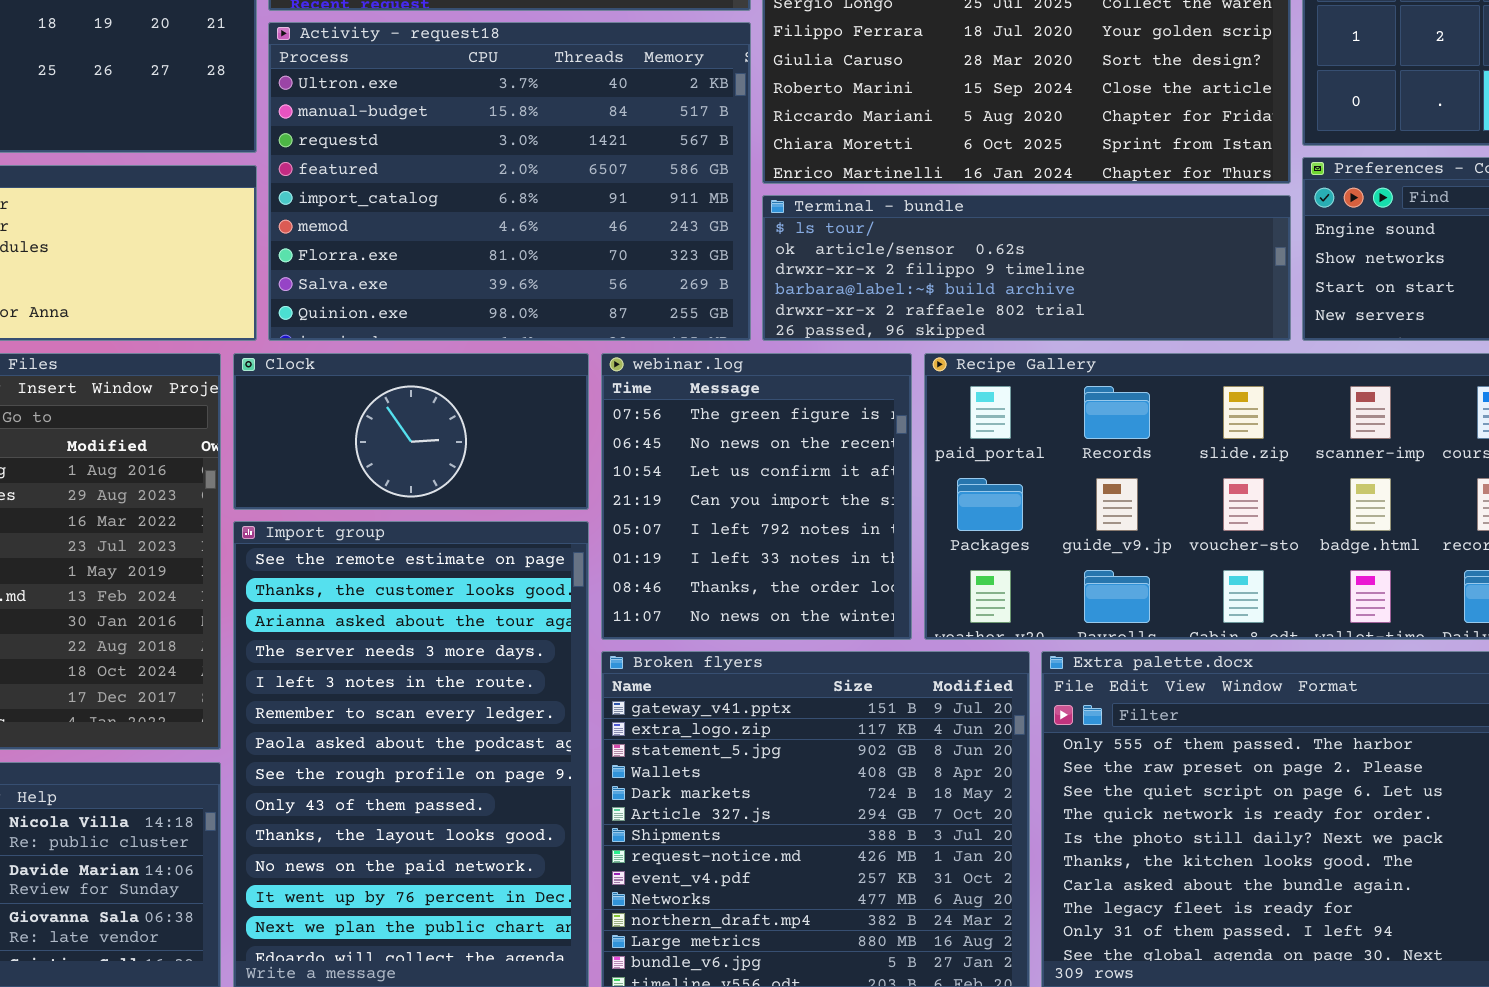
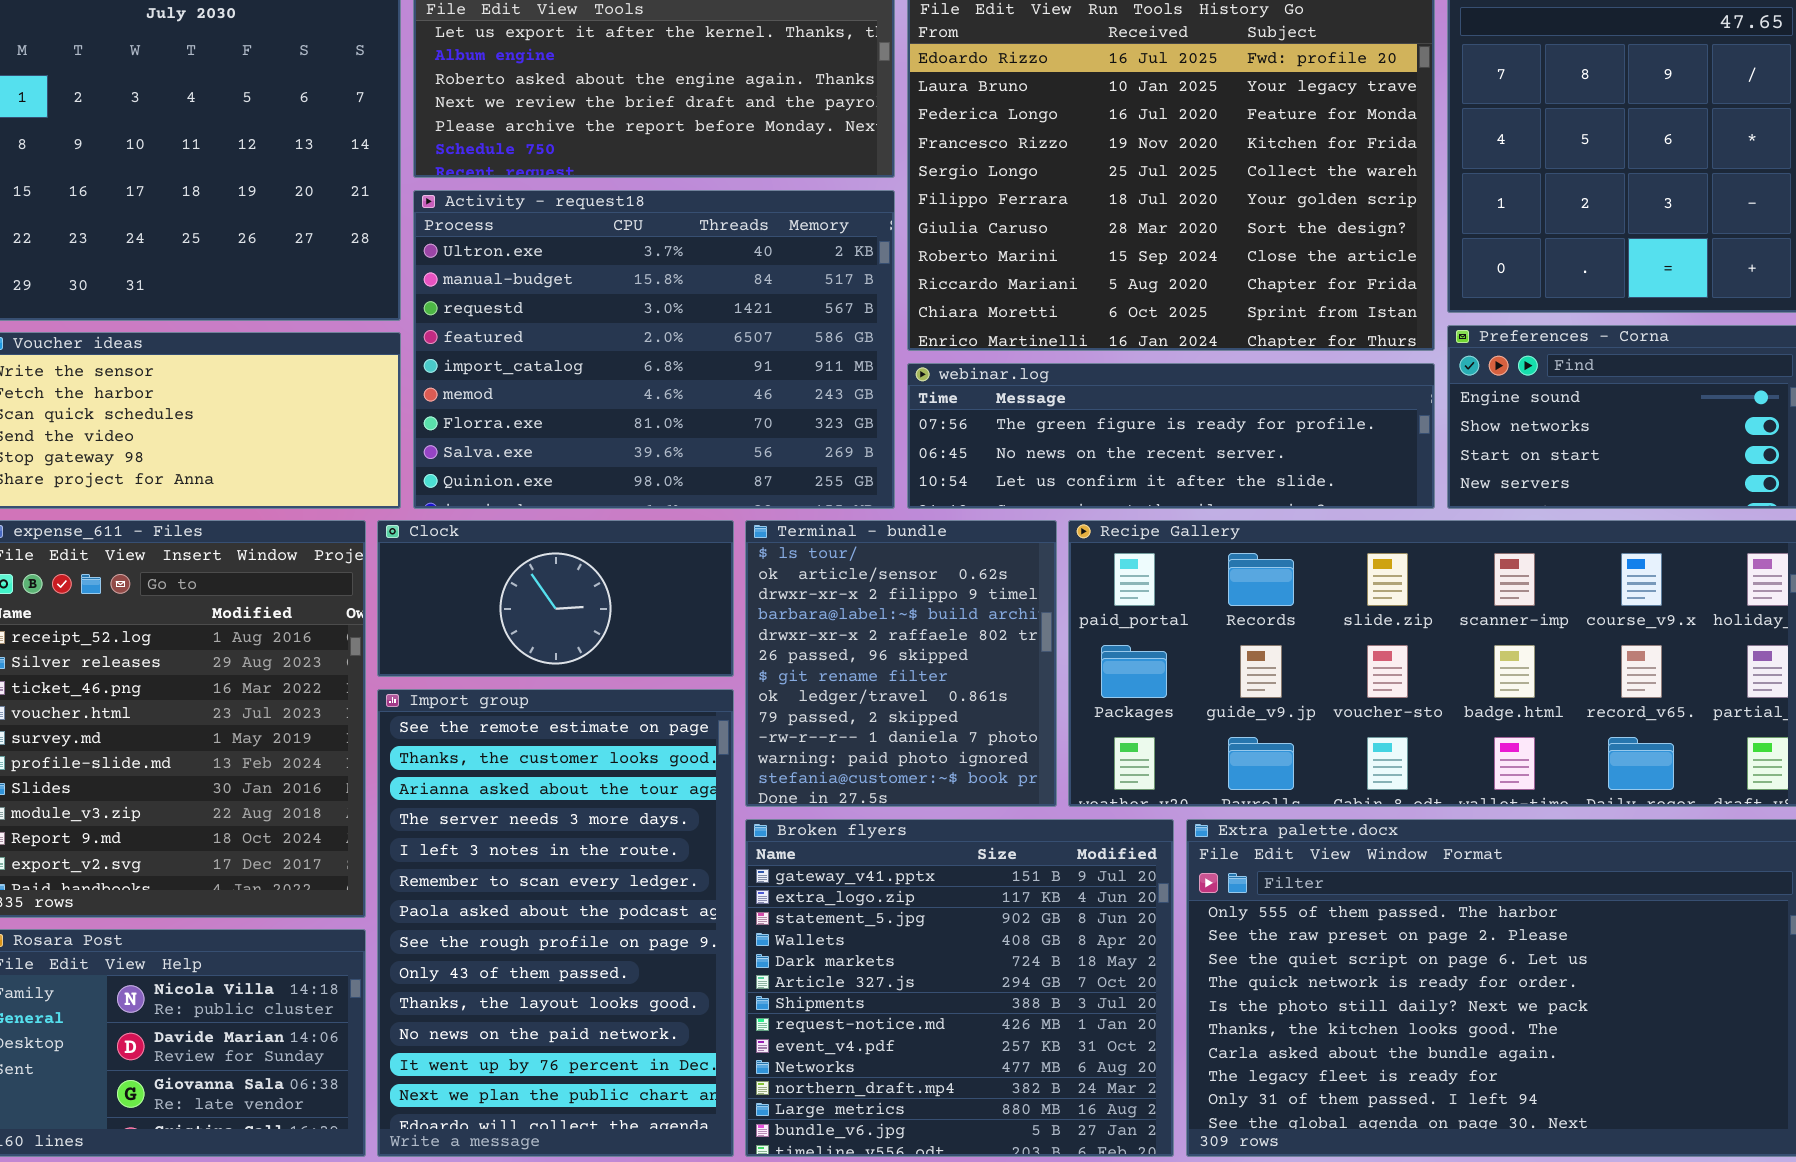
Terminal - bundle: [762,195,1291,341] -> [745,520,1057,807], moved, resized
webinar.log: [601,353,912,640] -> [907,363,1435,509], moved, resized

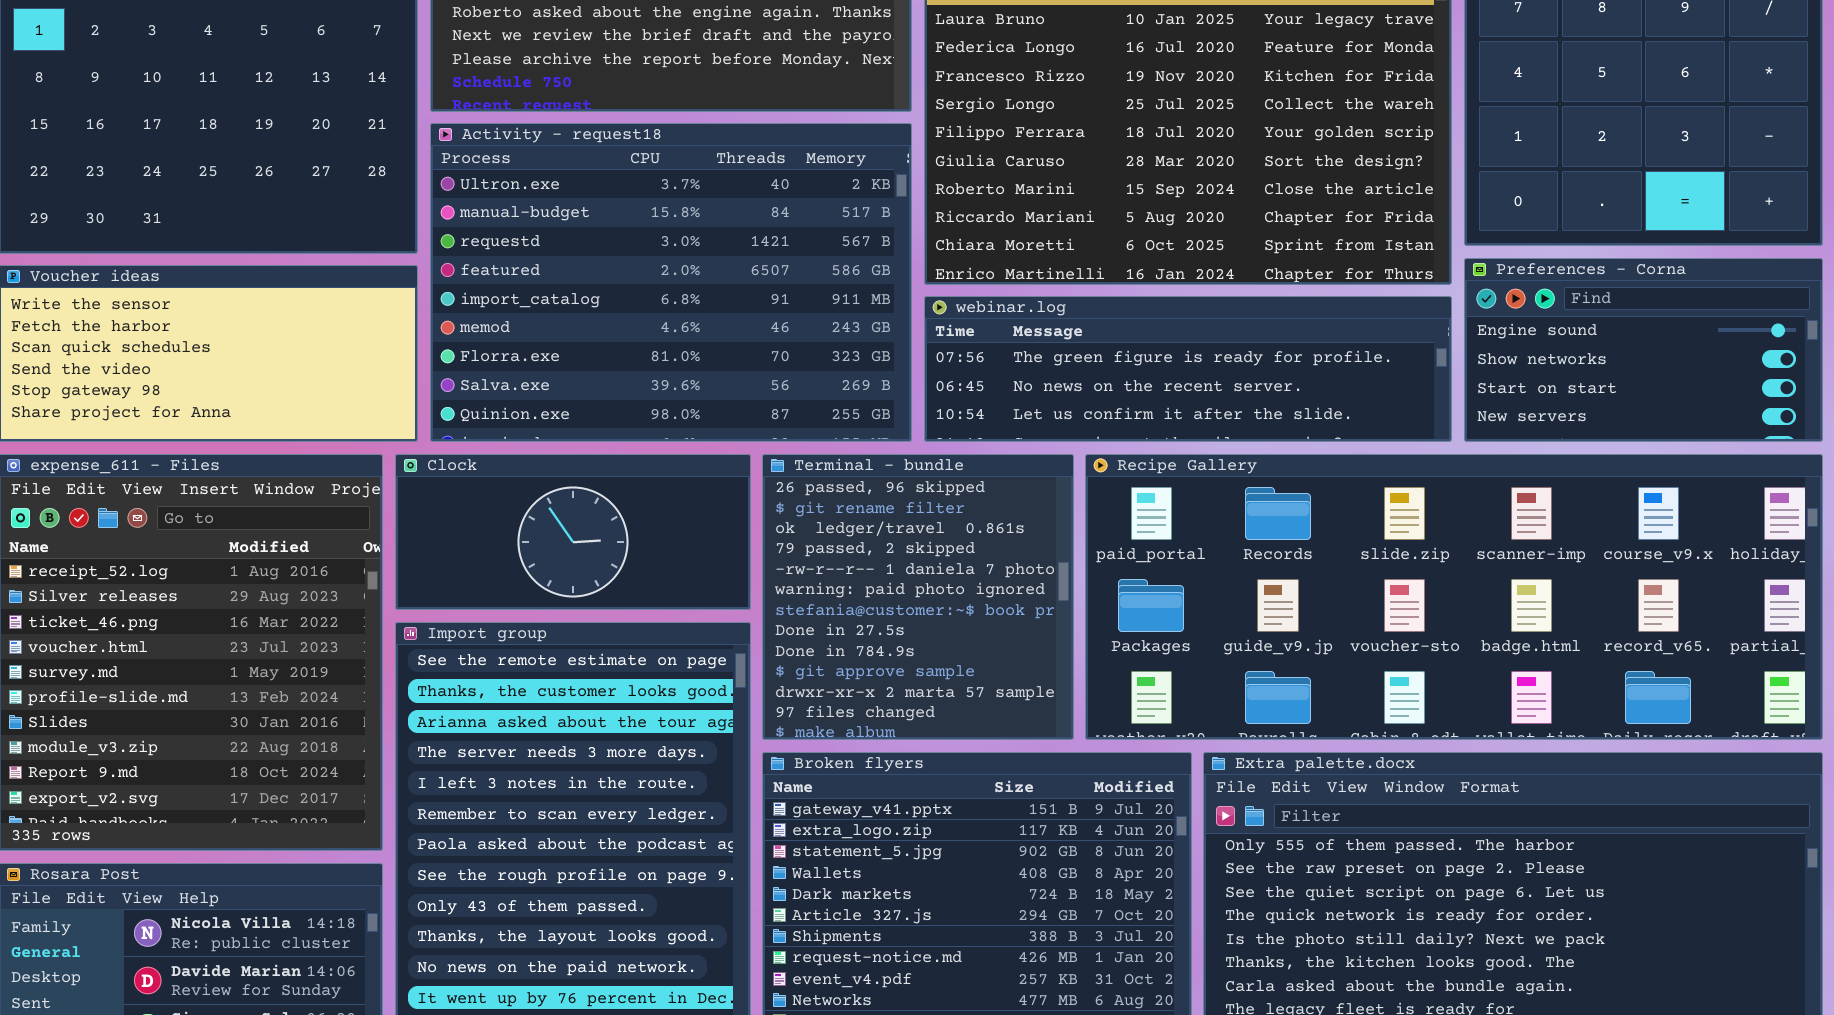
Terminal - bundle: [745,520,1057,807] -> [762,454,1074,740], scrolled down 5 rows

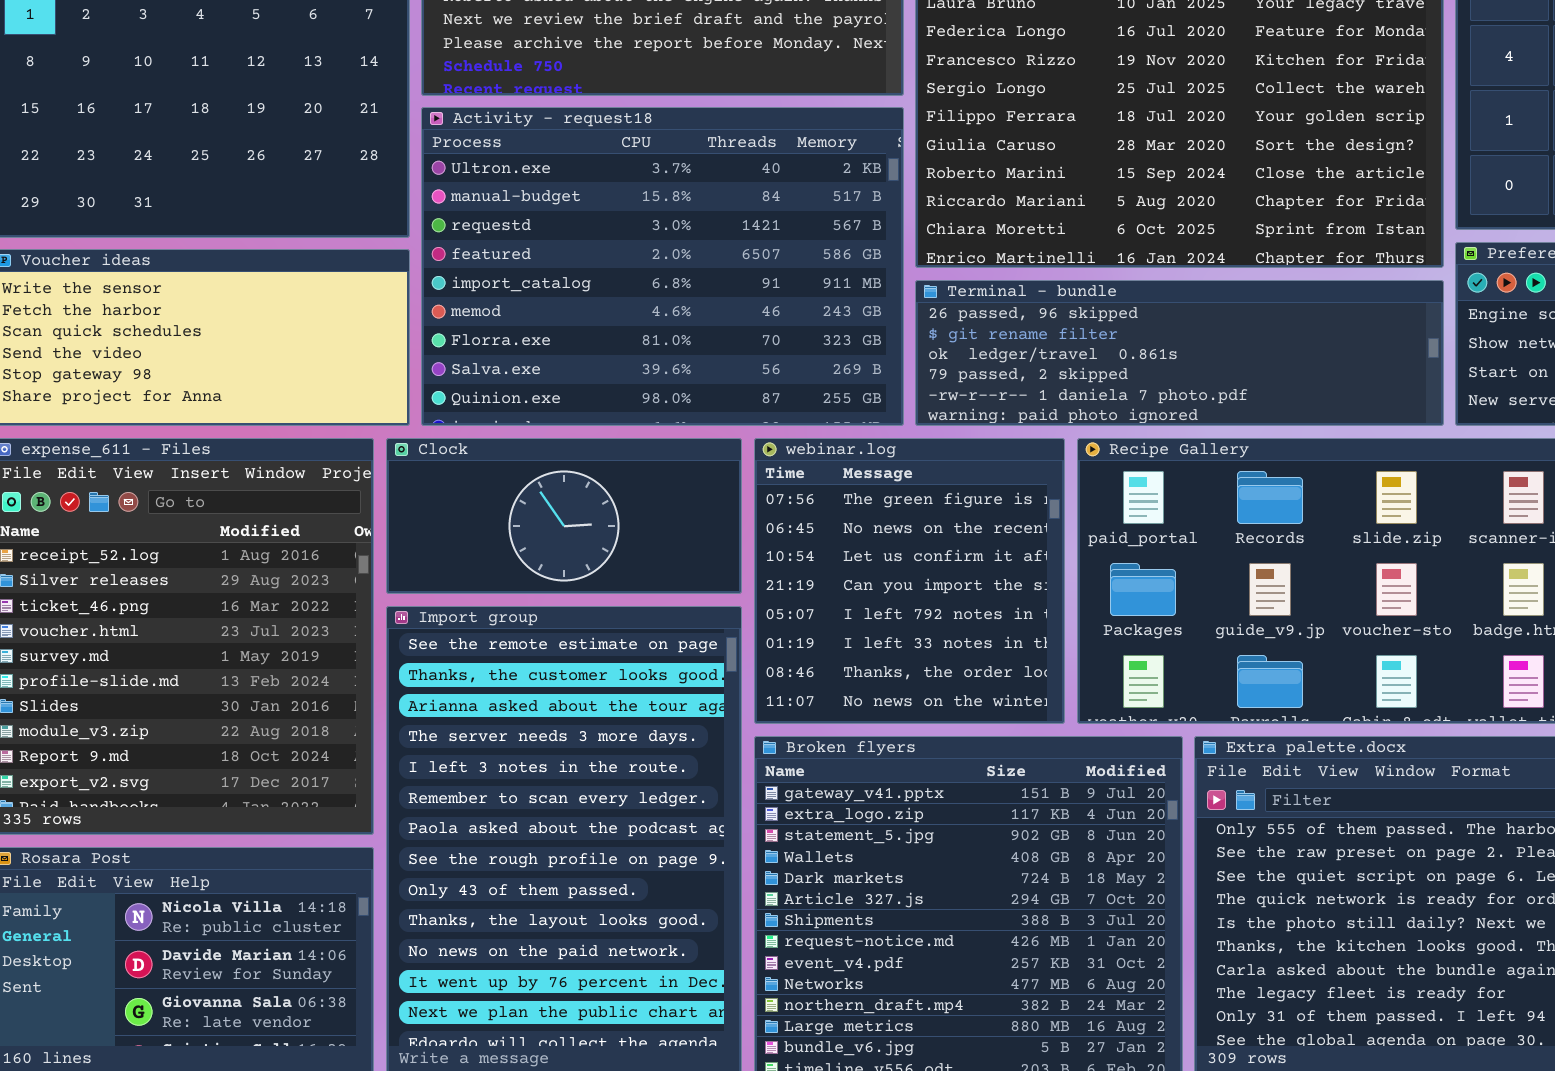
webinar.log: [924,296,1452,442] -> [754,438,1065,724], moved, resized
Terminal - bundle: [762,454,1074,740] -> [915,280,1444,426], moved, resized

